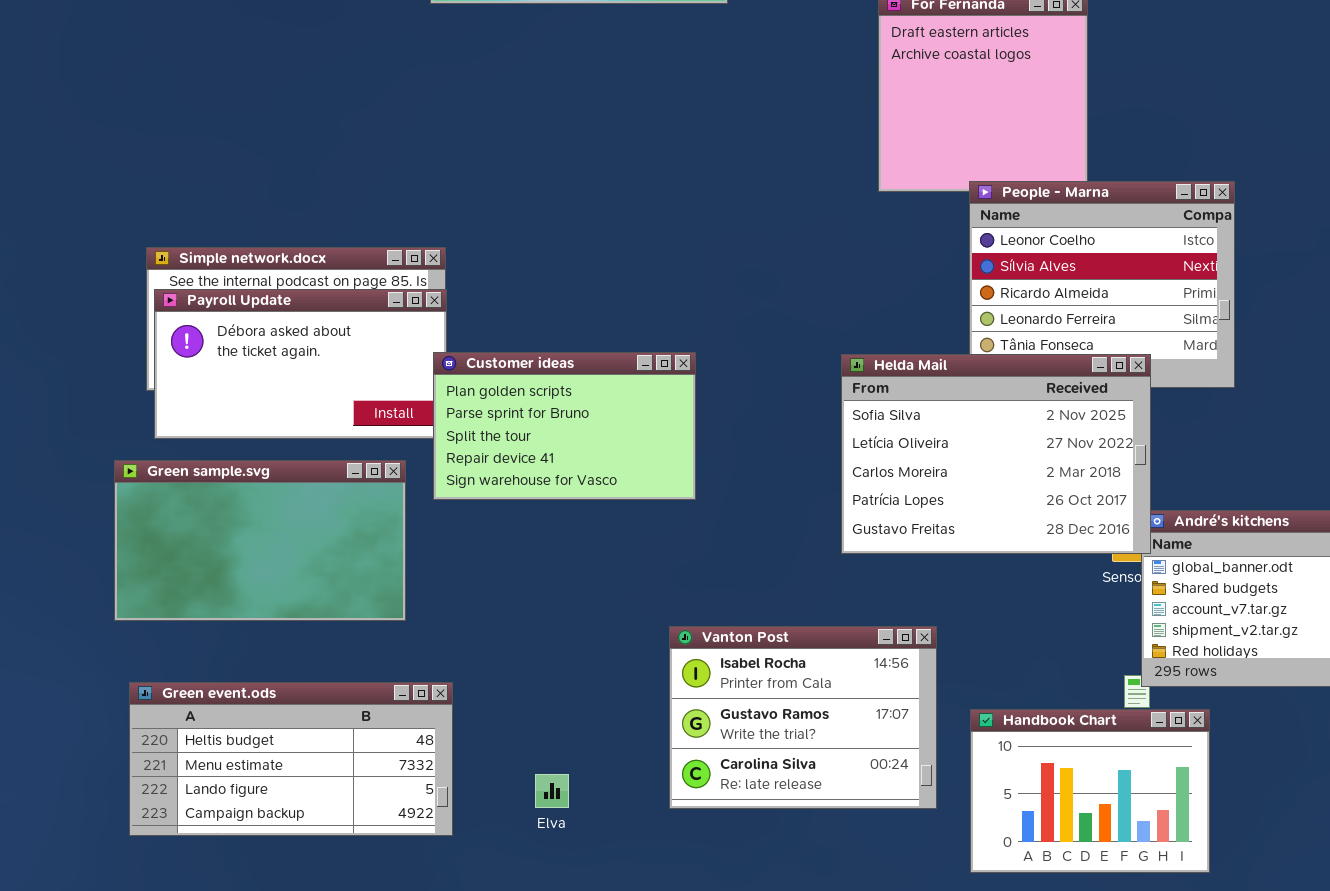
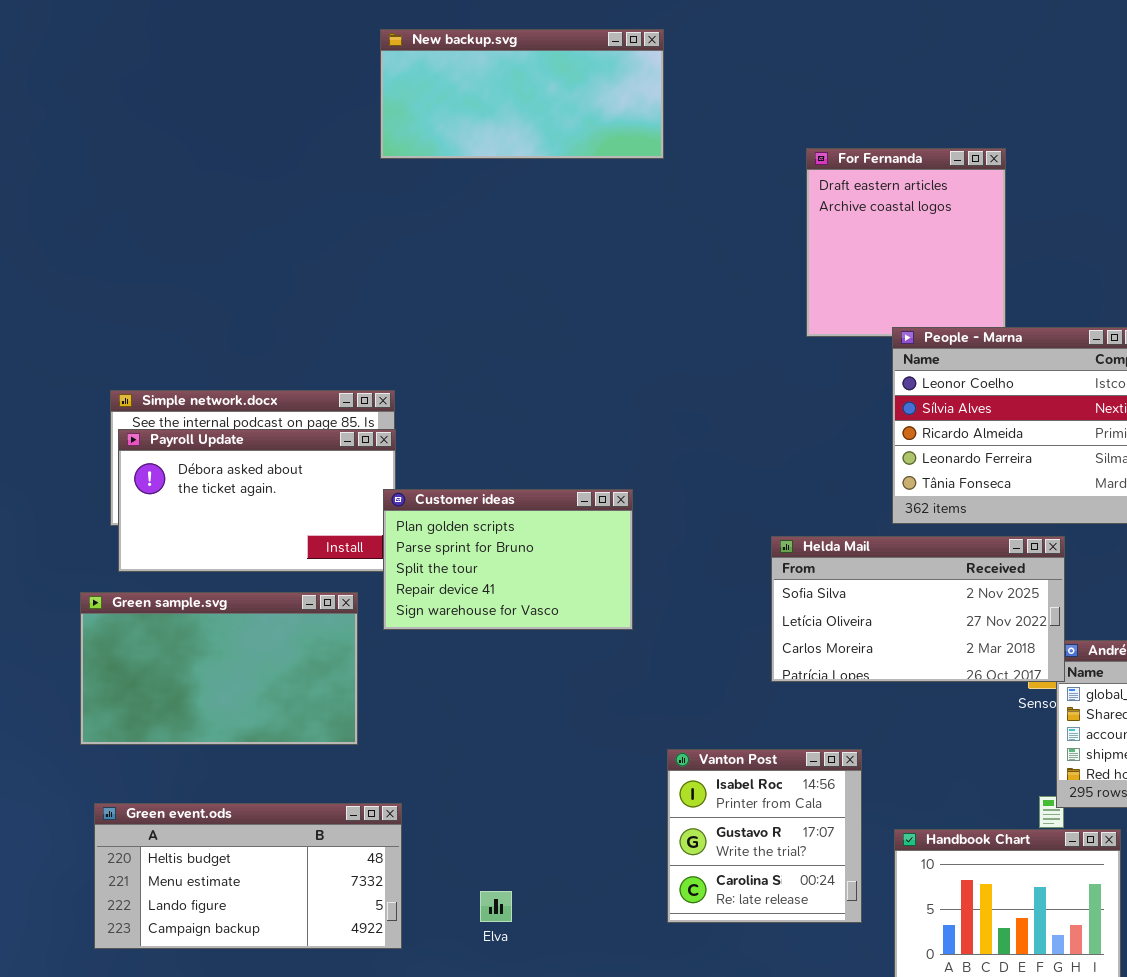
Helda Mail: [841,354,1151,554] -> [771,536,1065,682], resized
Vanton Post: [669,626,937,809] -> [667,749,862,923], resized

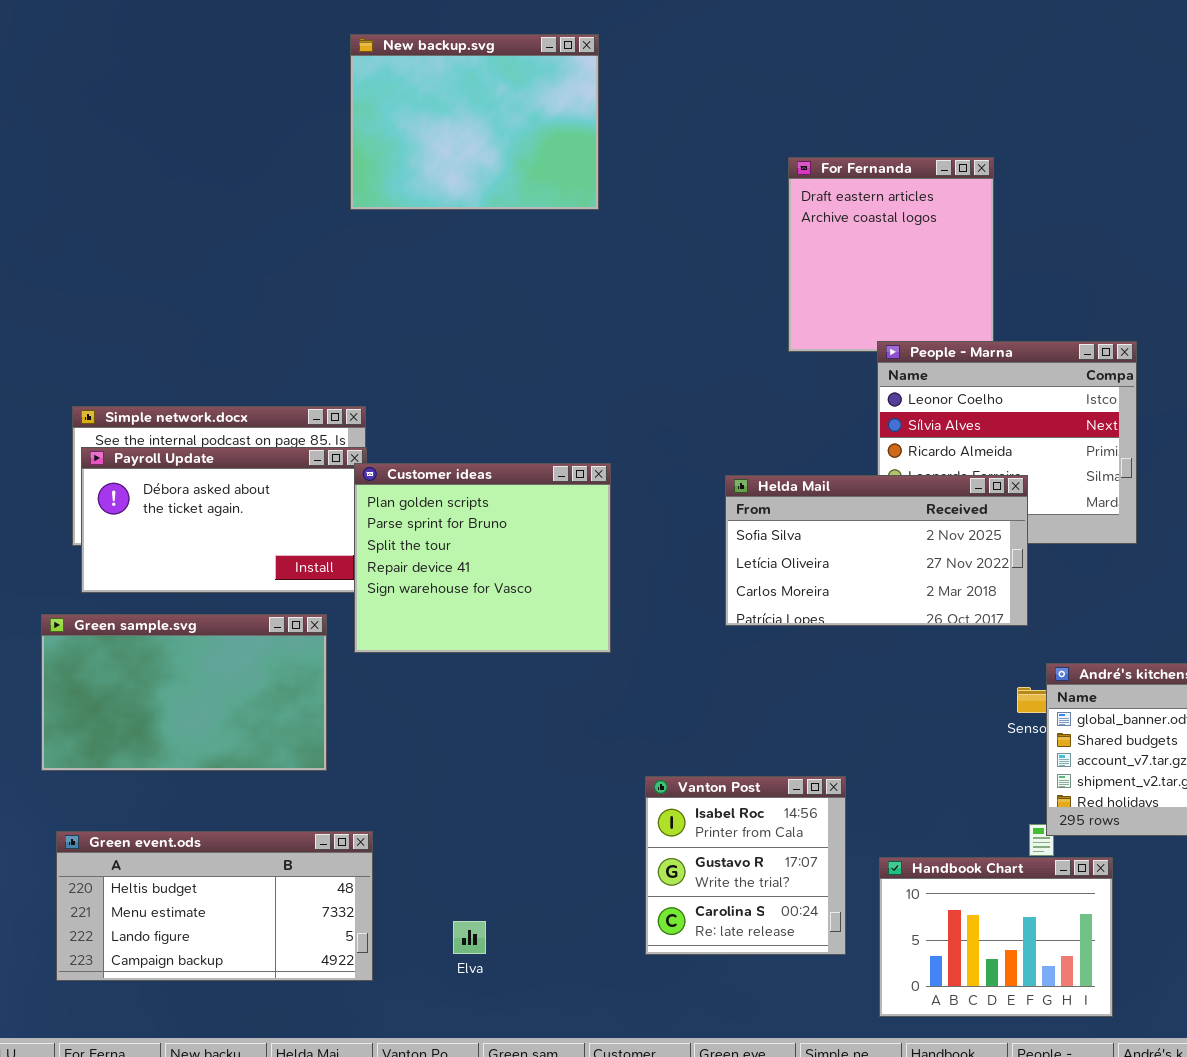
New backup.svg: [380,29,664,159] -> [350,34,599,210], resized
Customer ideas: [383,489,633,630] -> [354,463,611,653], resized
Helda Mail: [771,536,1065,682] -> [725,475,1028,626], moved

